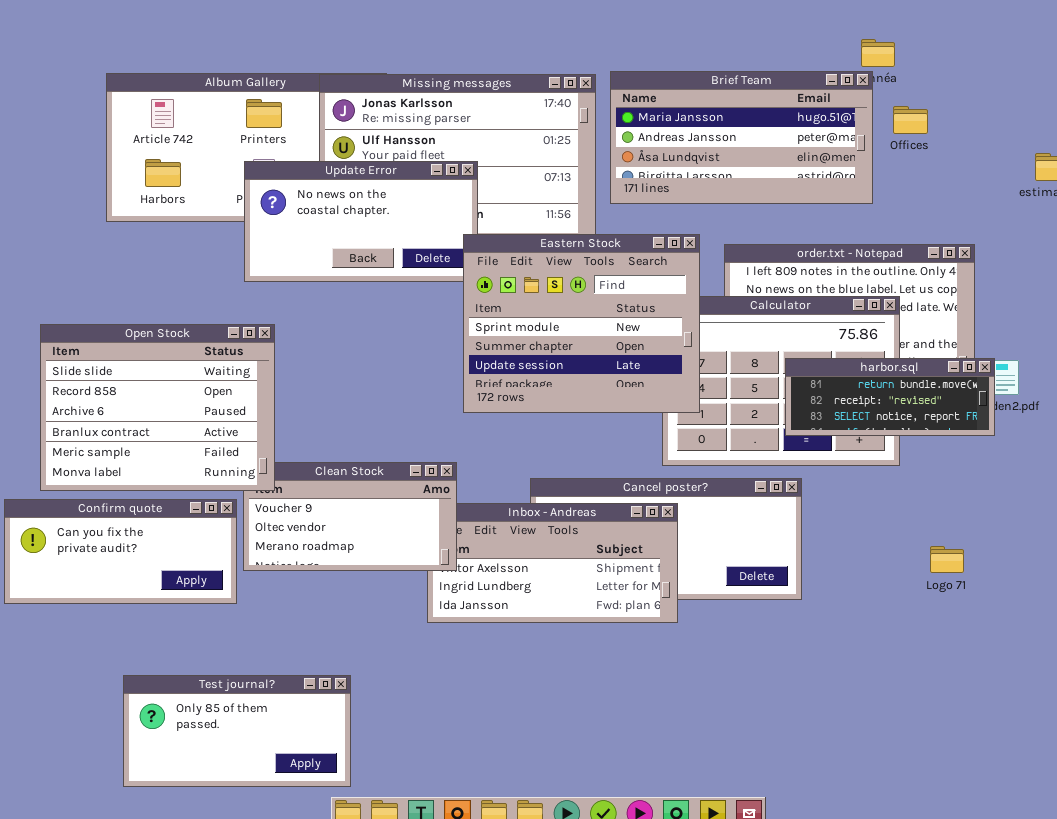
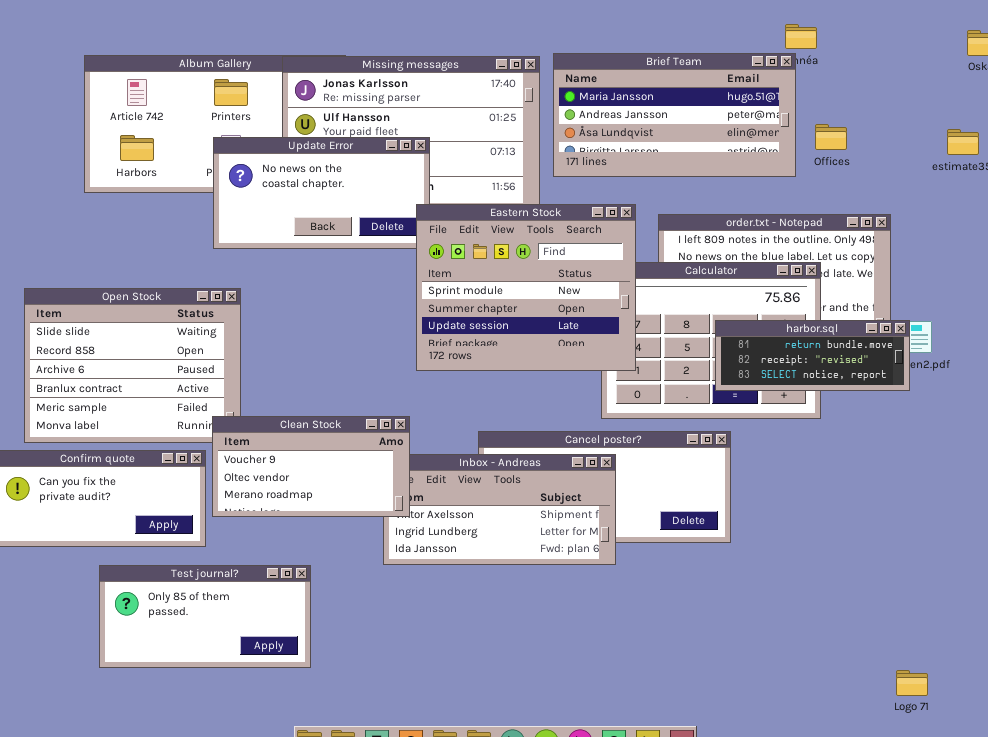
Offices: [893,106,928,134] -> [815,124,847,150], moved
Clean Stock: [243,462,457,571] -> [212,416,410,517], raised
Logo 71: [930,546,964,573] -> [896,670,928,696], moved
Test journal?: [123,675,351,787] -> [99,565,311,668], moved

